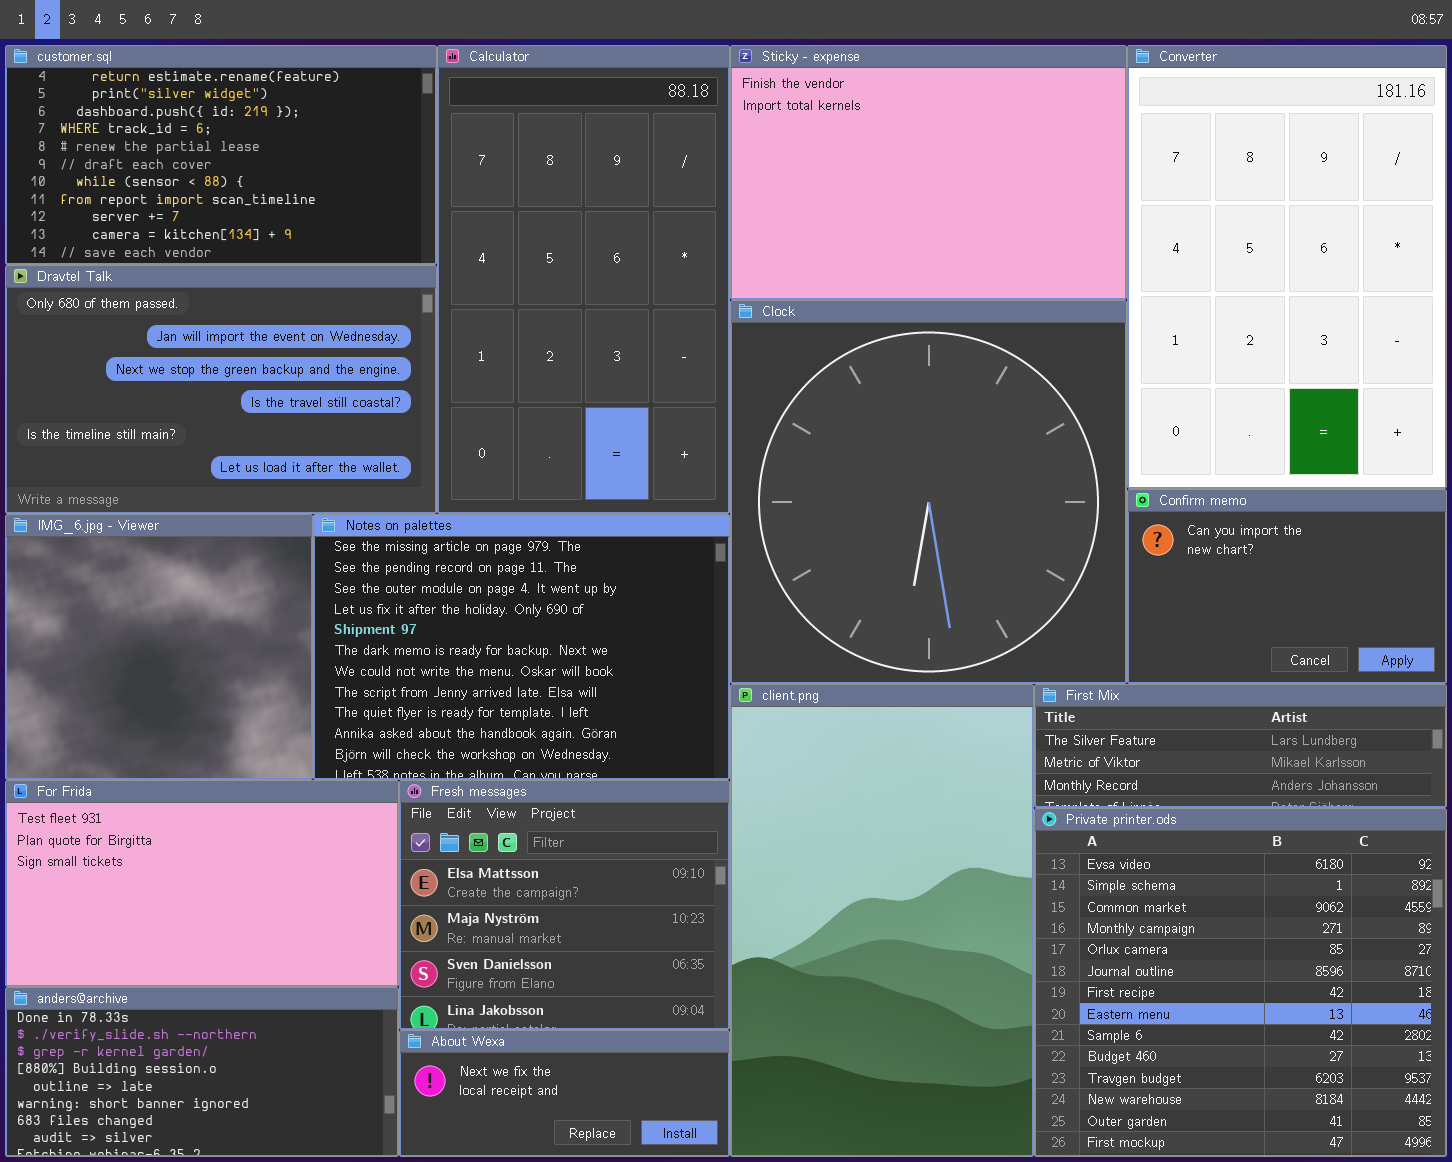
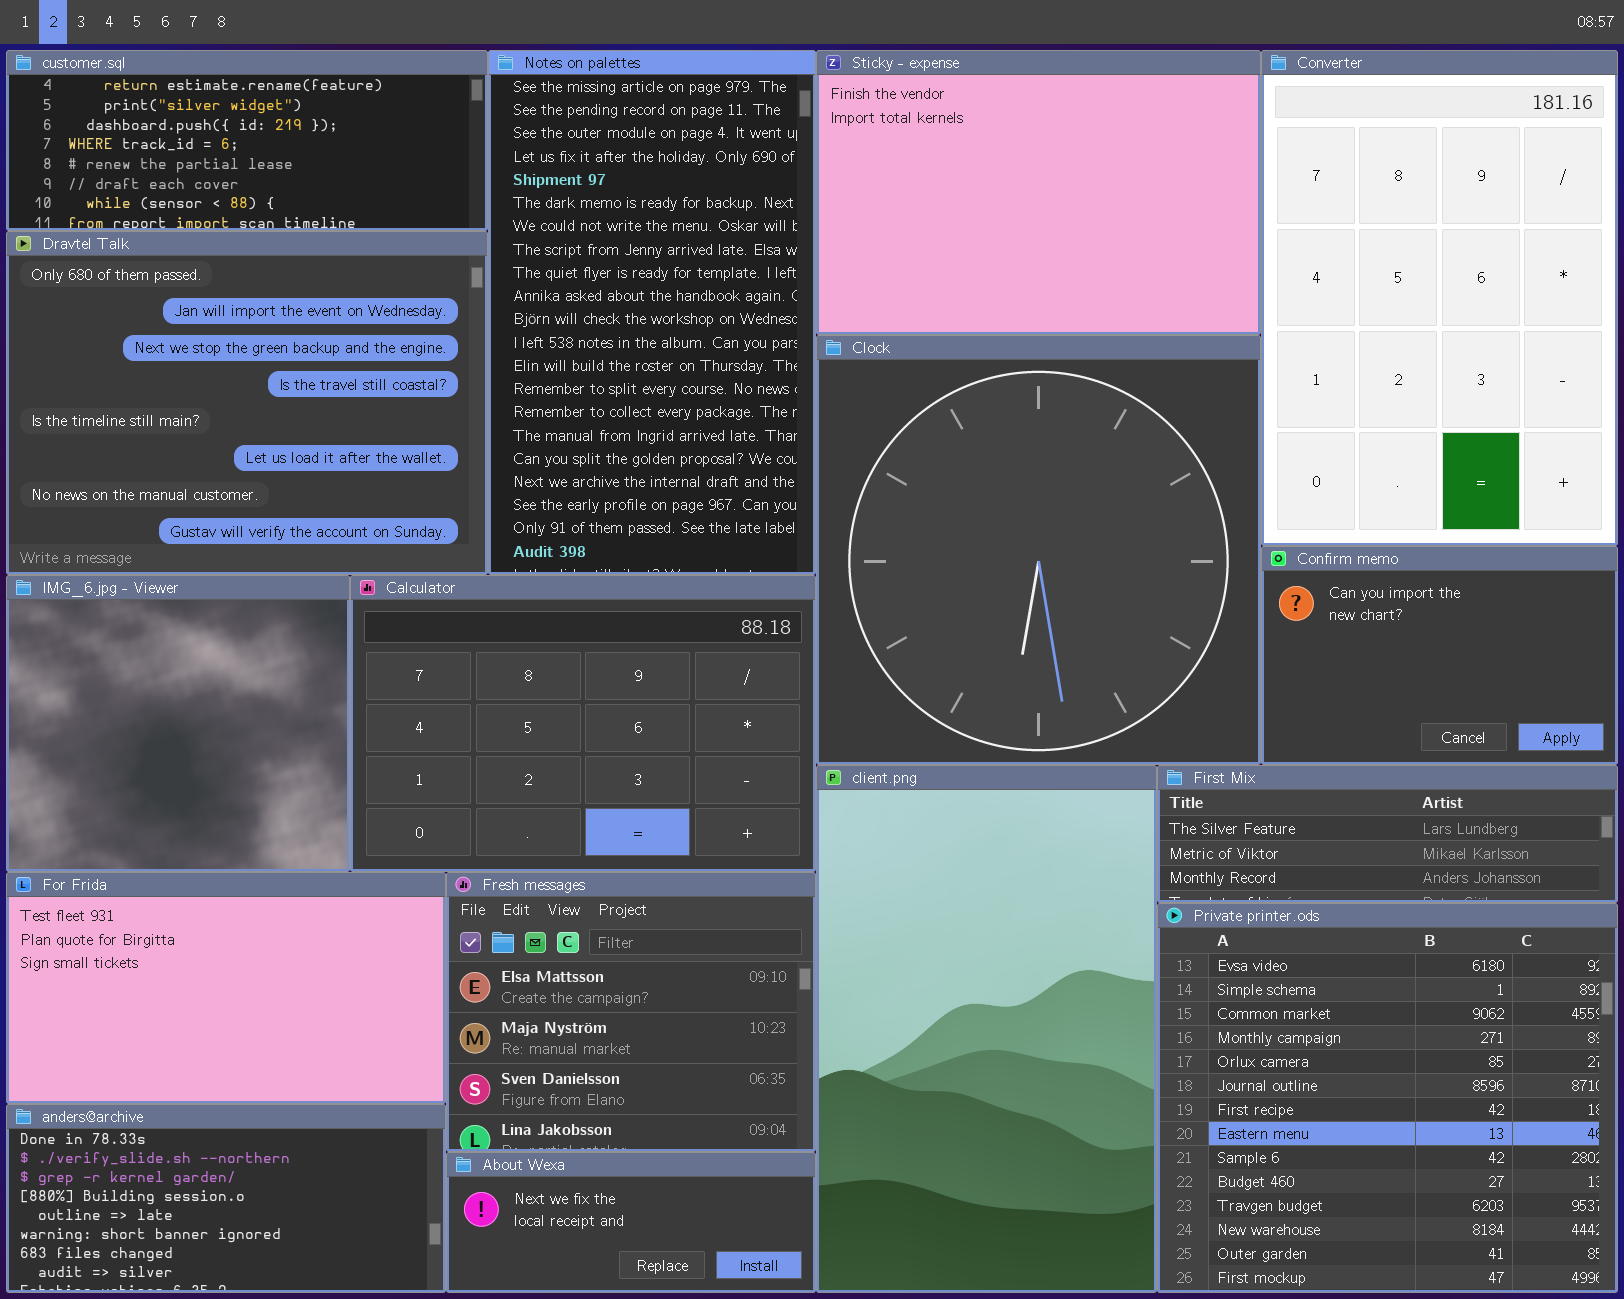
customer.sql: [5,45,437,265] -> [6,50,488,231], resized
Calculator: [437,45,730,514] -> [350,575,816,872], moved, resized
Dravtel Talk: [5,265,437,514] -> [6,231,488,575], resized
Notes on palettes: [313,514,730,780] -> [488,50,816,575], moved, resized

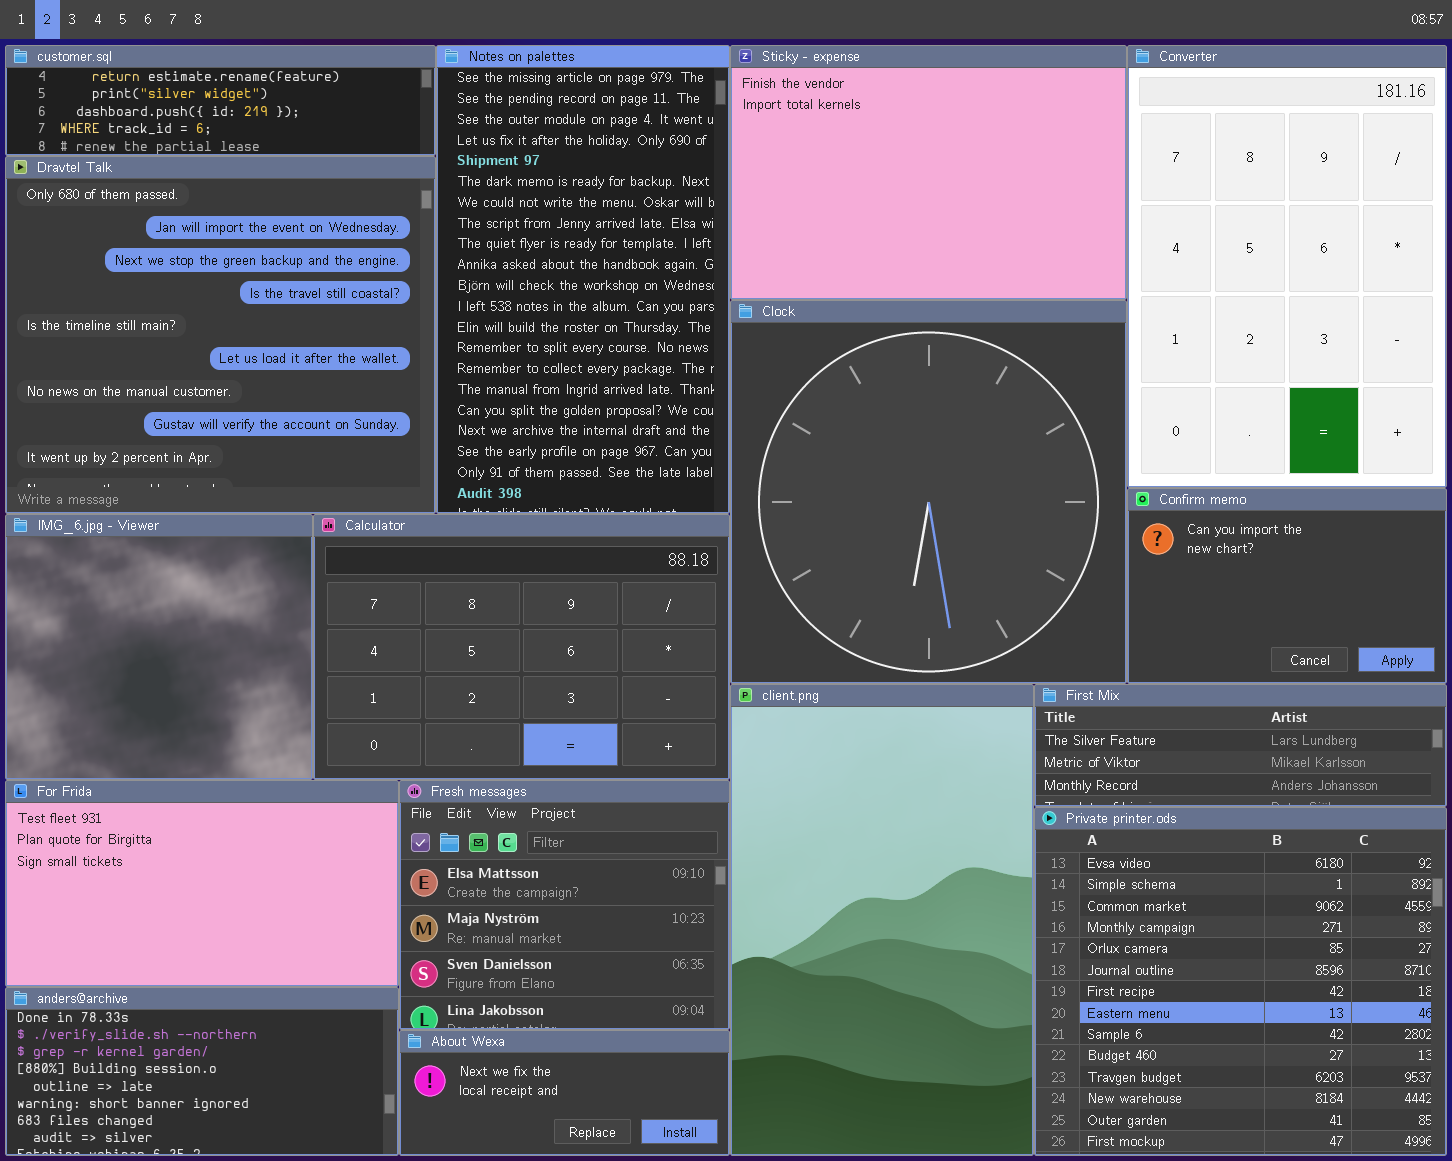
customer.sql: [6,50,488,231] -> [5,45,436,156], resized
Dravtel Talk: [6,231,488,575] -> [5,156,436,514], resized

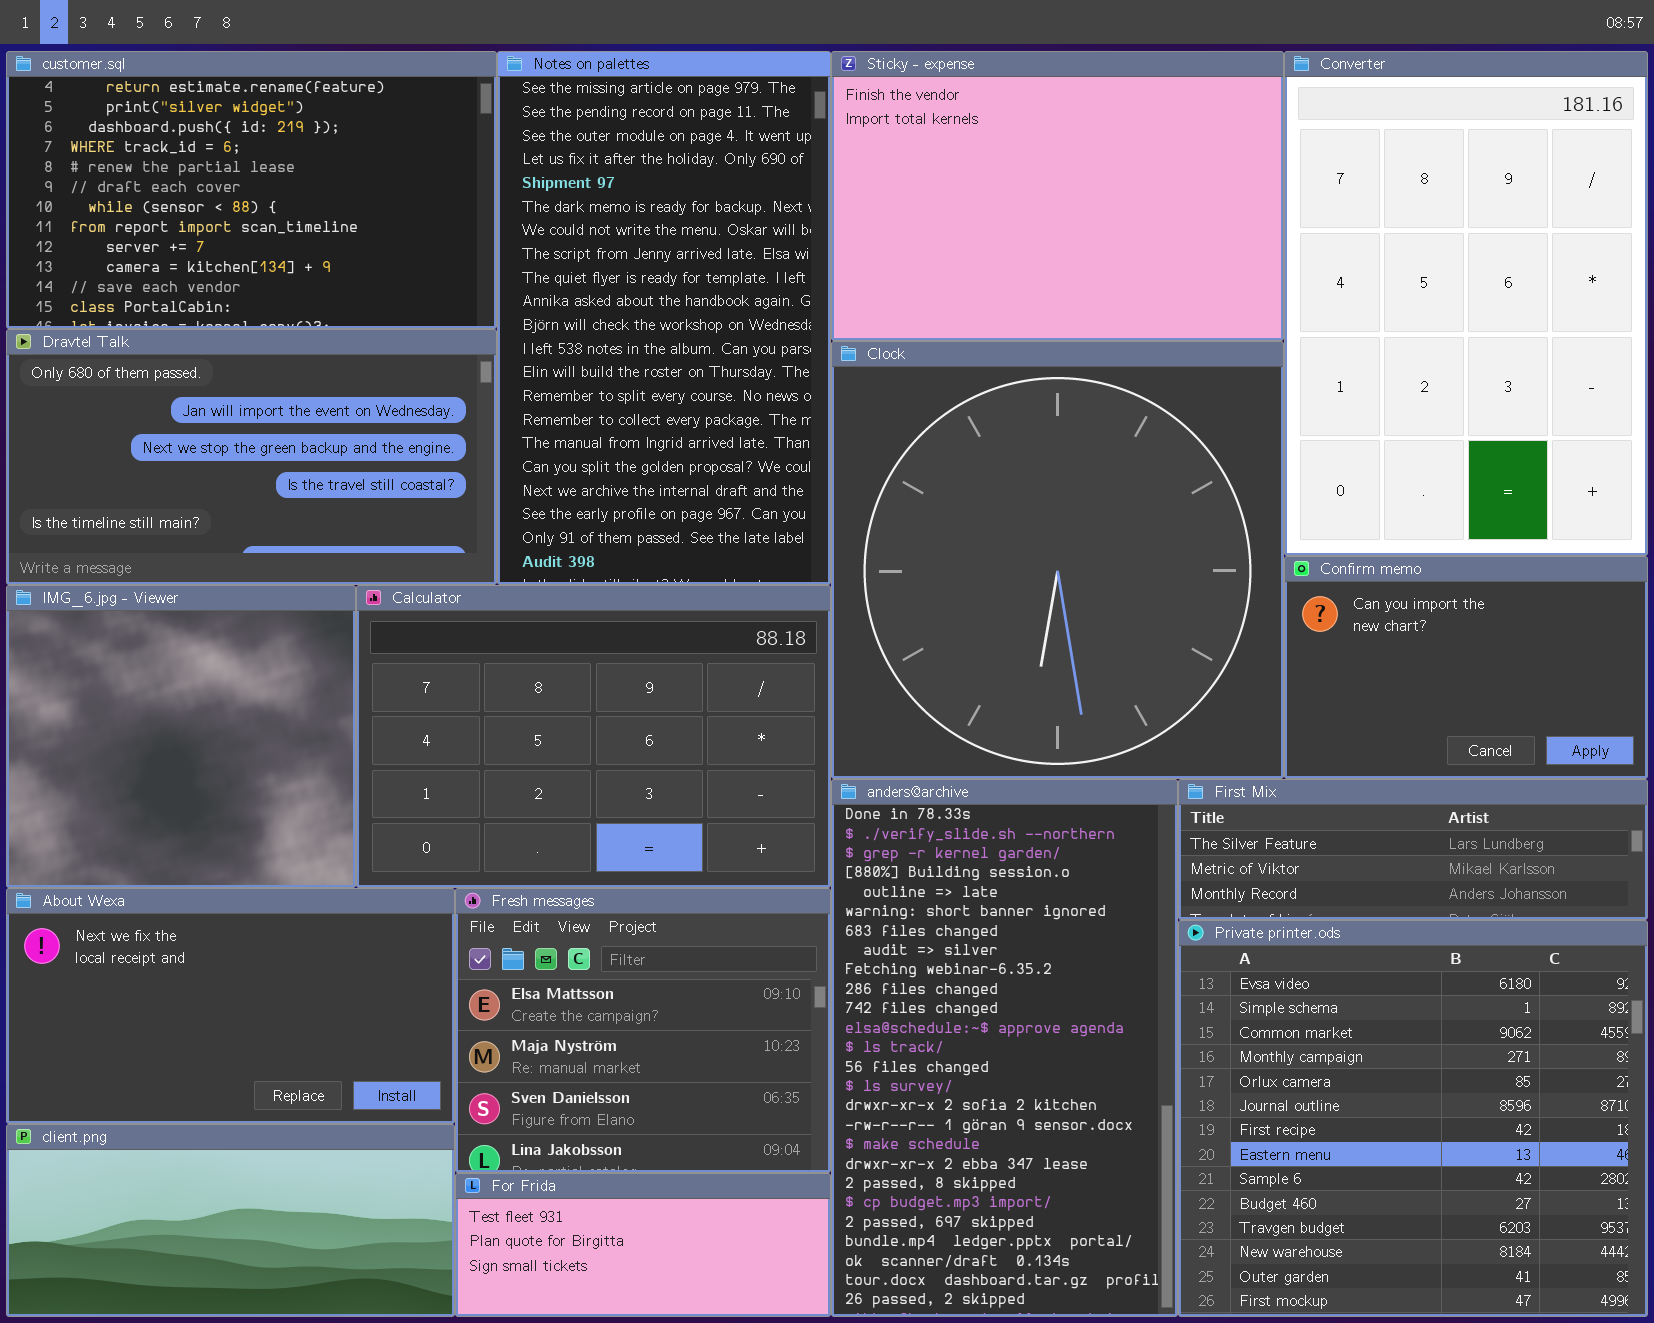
customer.sql: [5,45,436,156] -> [6,51,497,329], resized
Dravtel Talk: [5,156,436,514] -> [6,329,497,585], resized
client.png: [730,684,1034,1156] -> [6,1124,455,1317], moved, resized
For Frida: [5,780,399,987] -> [455,1173,831,1317], moved, resized
anders@archive: [5,987,399,1156] -> [831,779,1178,1317], moved, resized
About Wexa: [399,1030,730,1156] -> [6,888,455,1124], moved, resized

